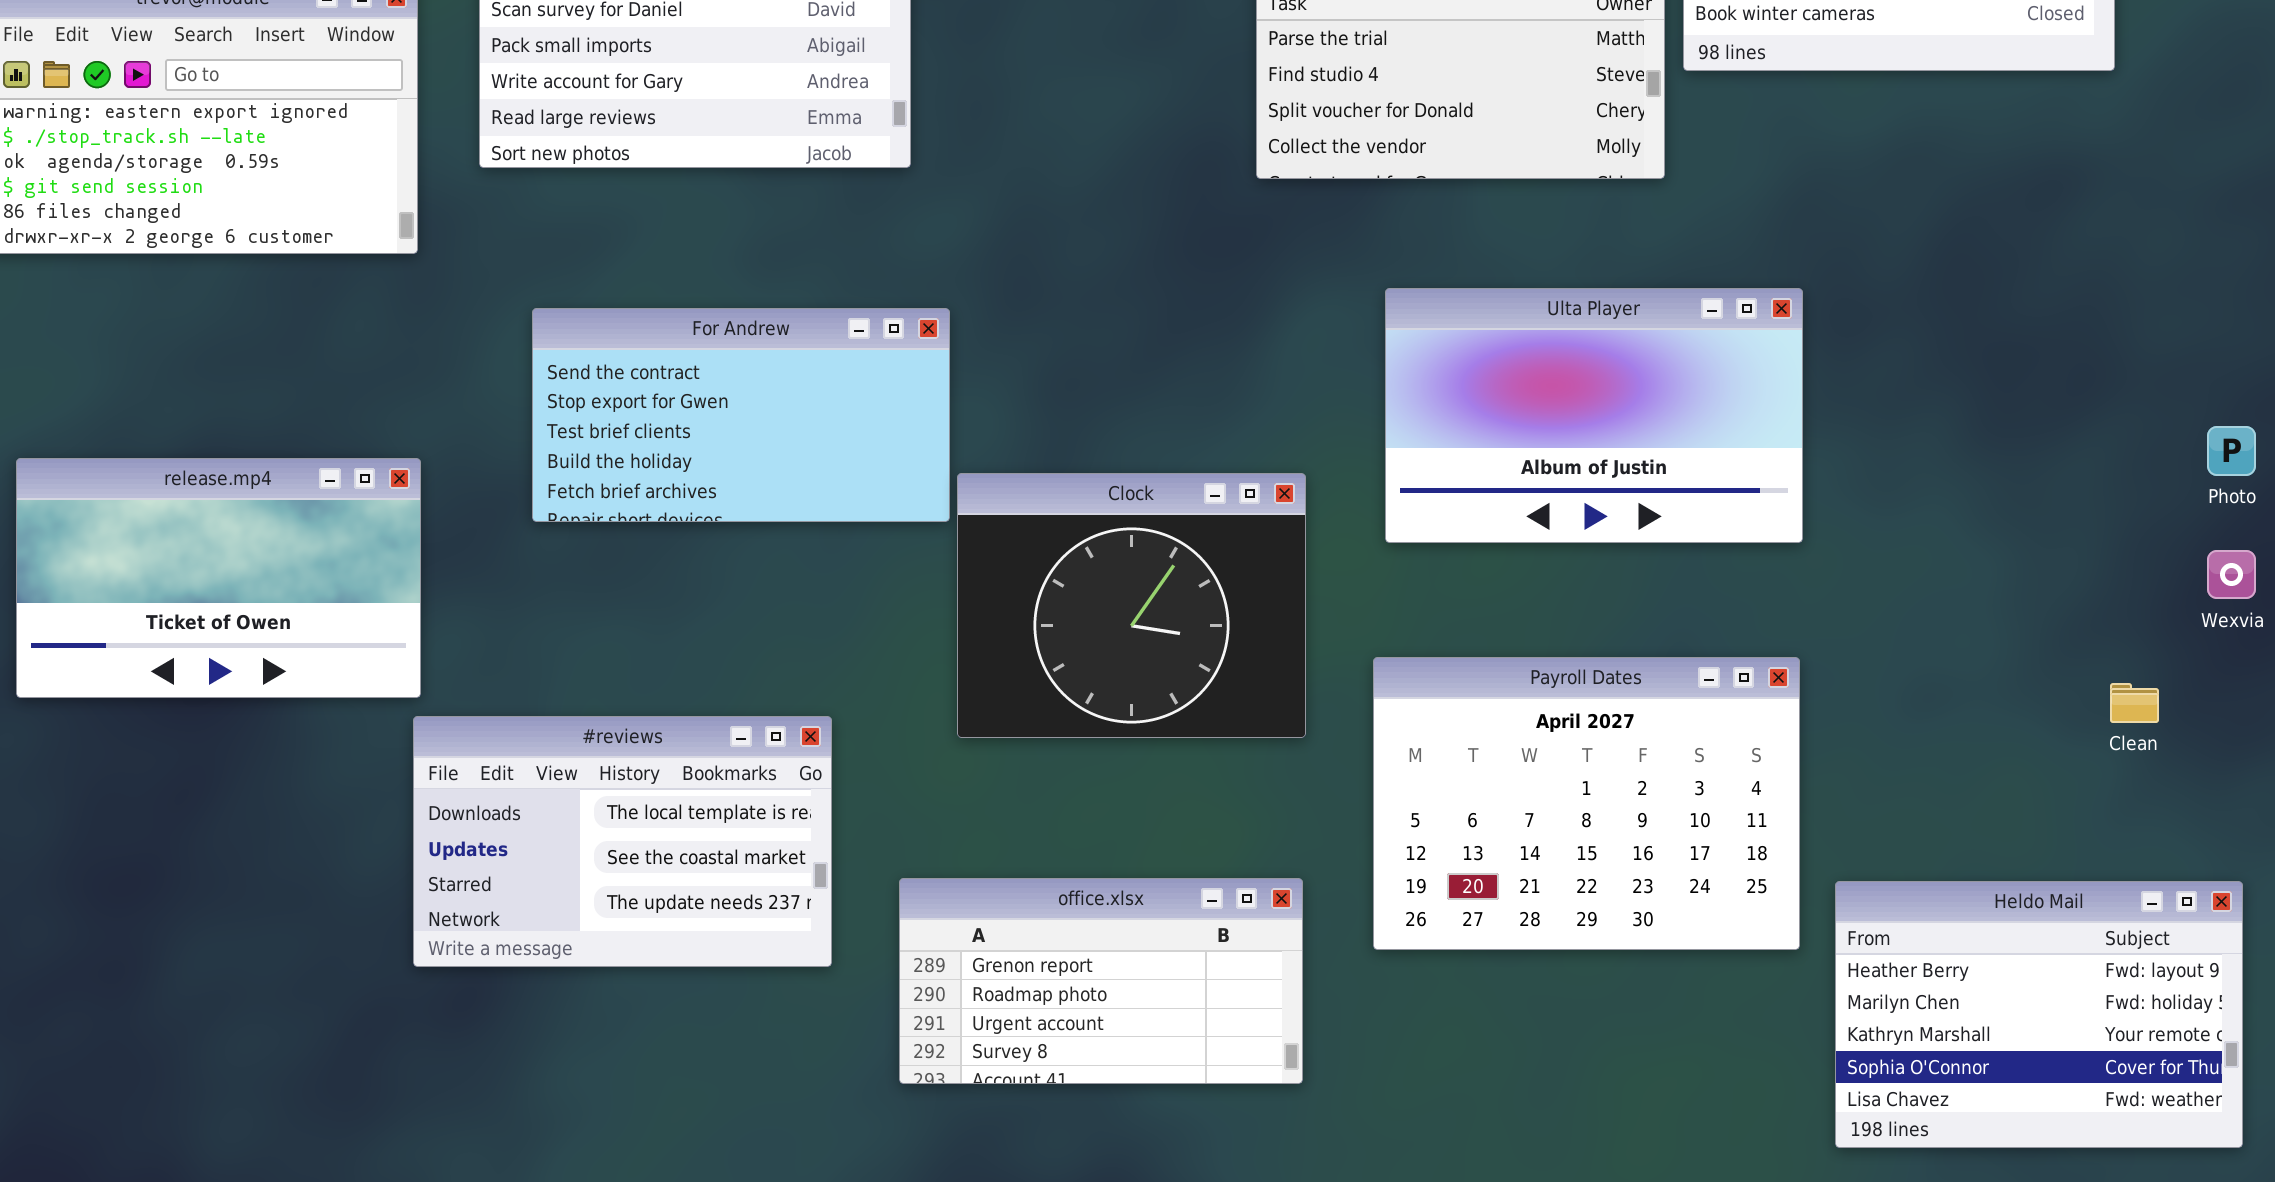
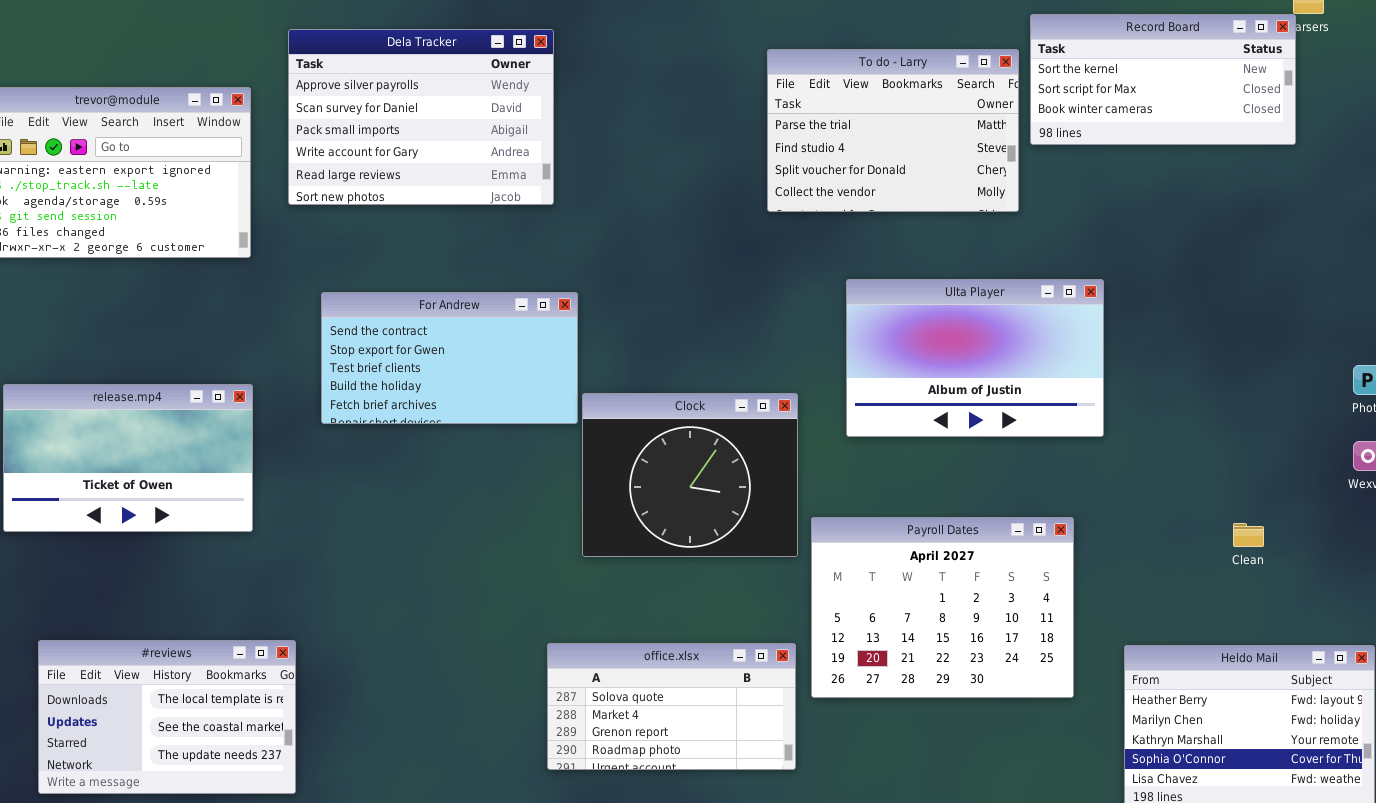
Payroll Dates: [1373,657,1800,950] -> [811,517,1074,698], moved
Clean: [2110,683,2159,723] -> [1233,523,1264,547], moved
#reviews: [413,716,832,967] -> [38,640,296,794], moved
office.xlsx: [899,878,1303,1084] -> [547,643,796,770], scrolled up 2 rows

